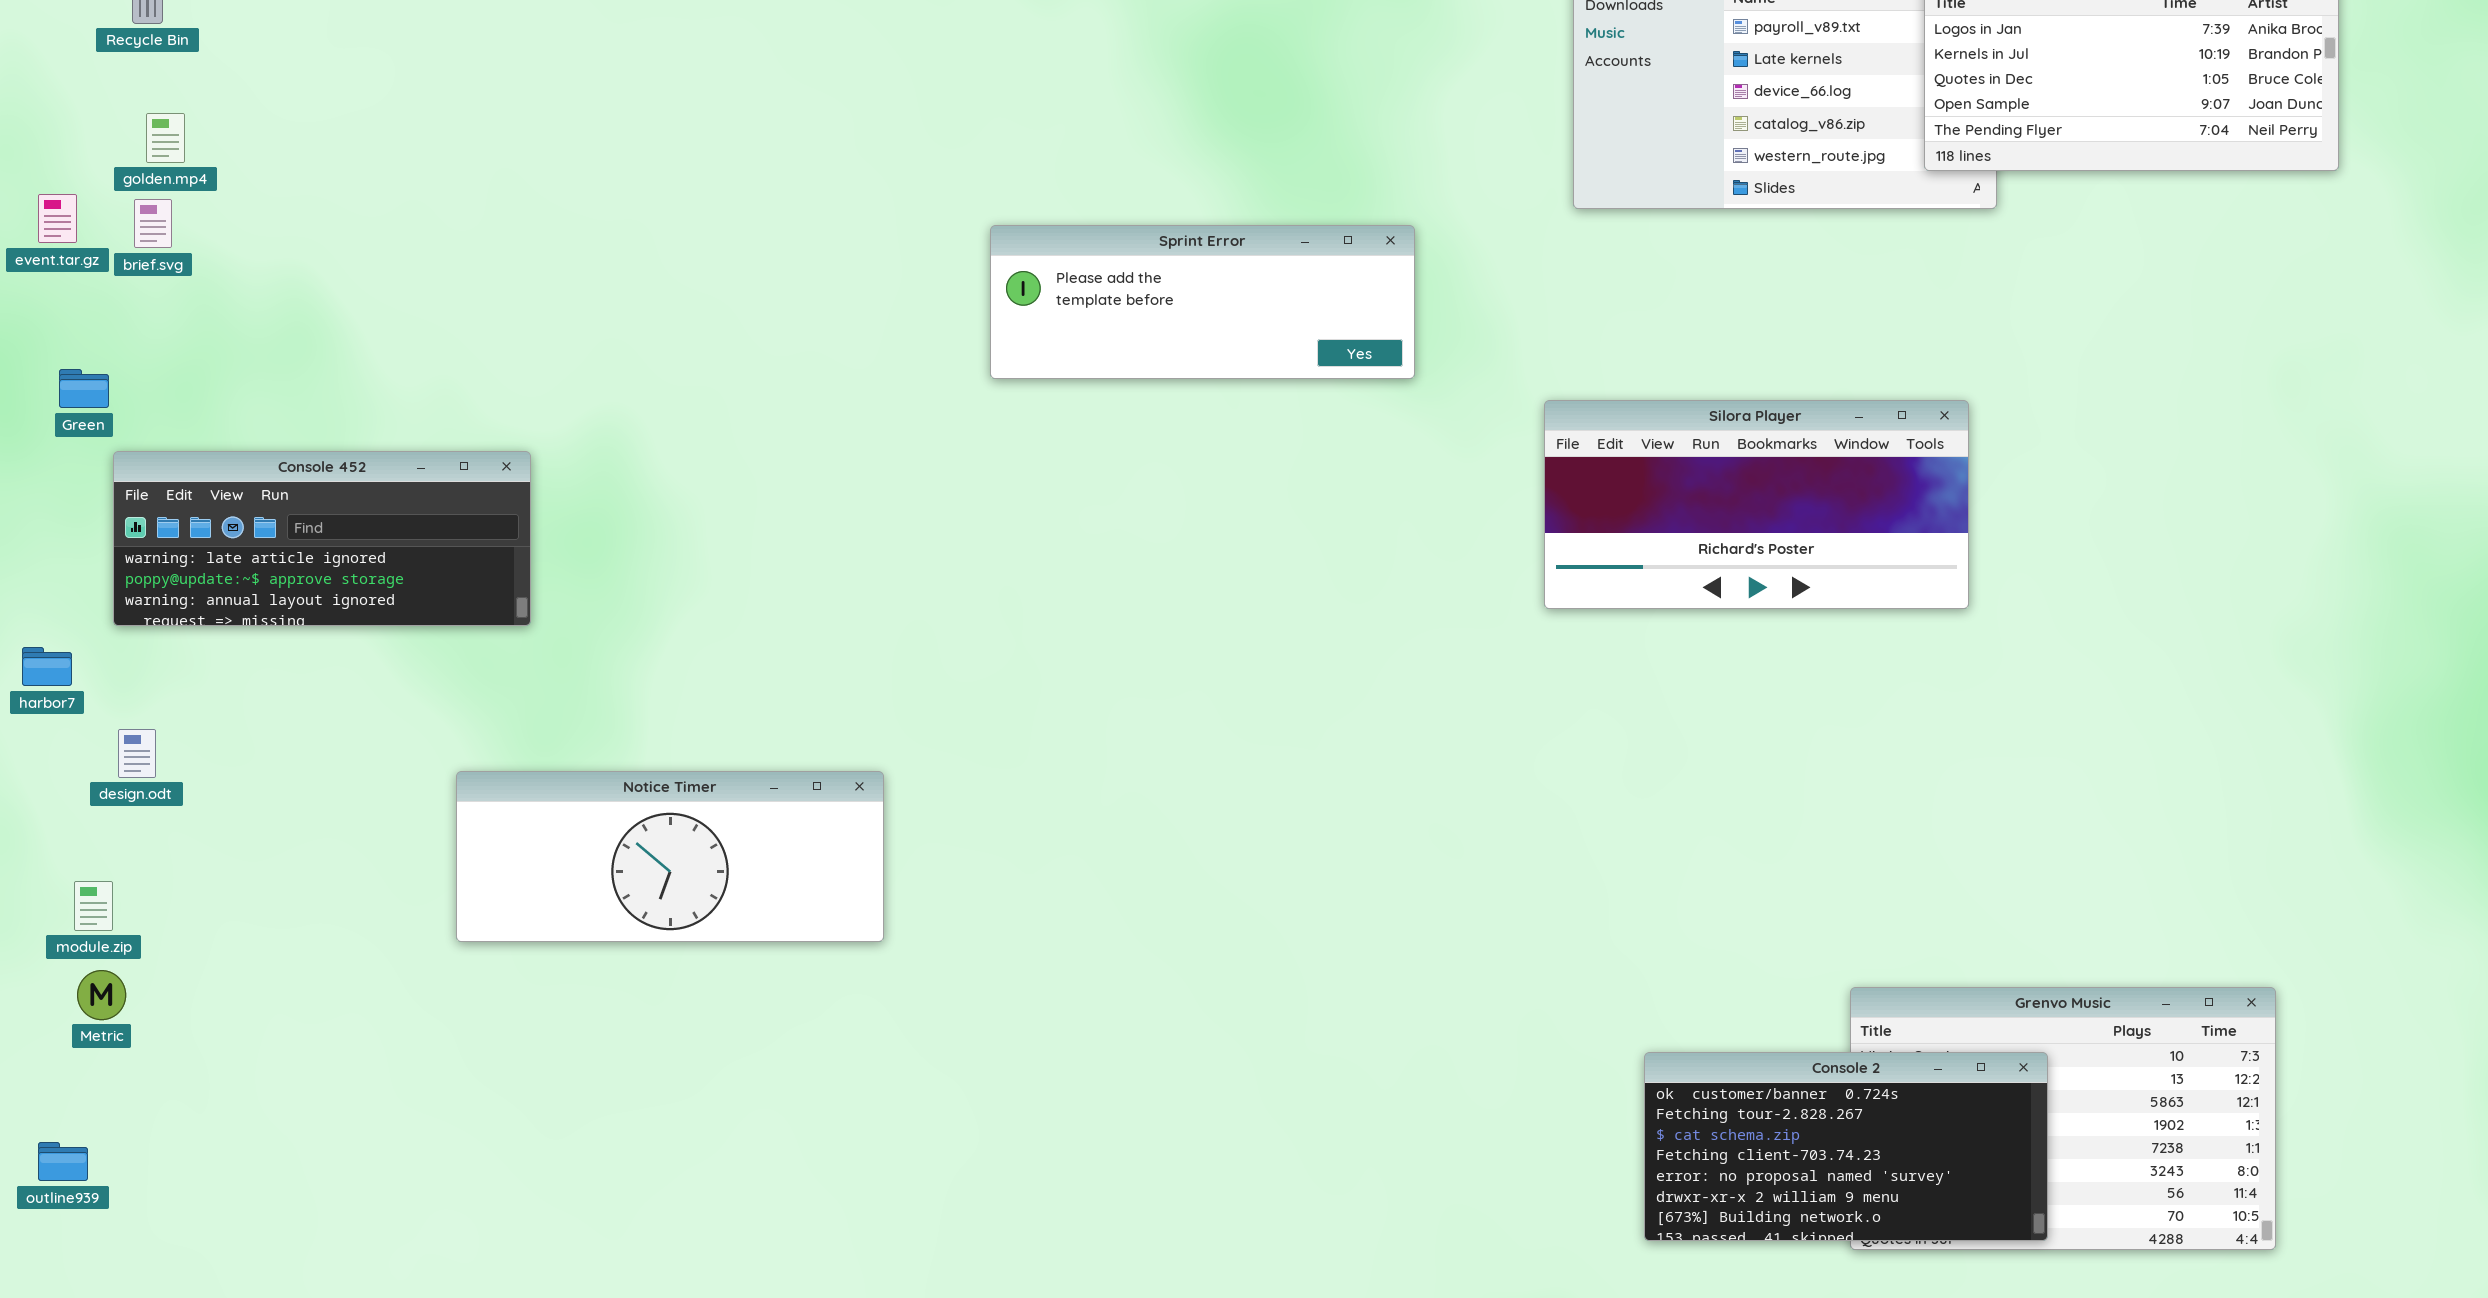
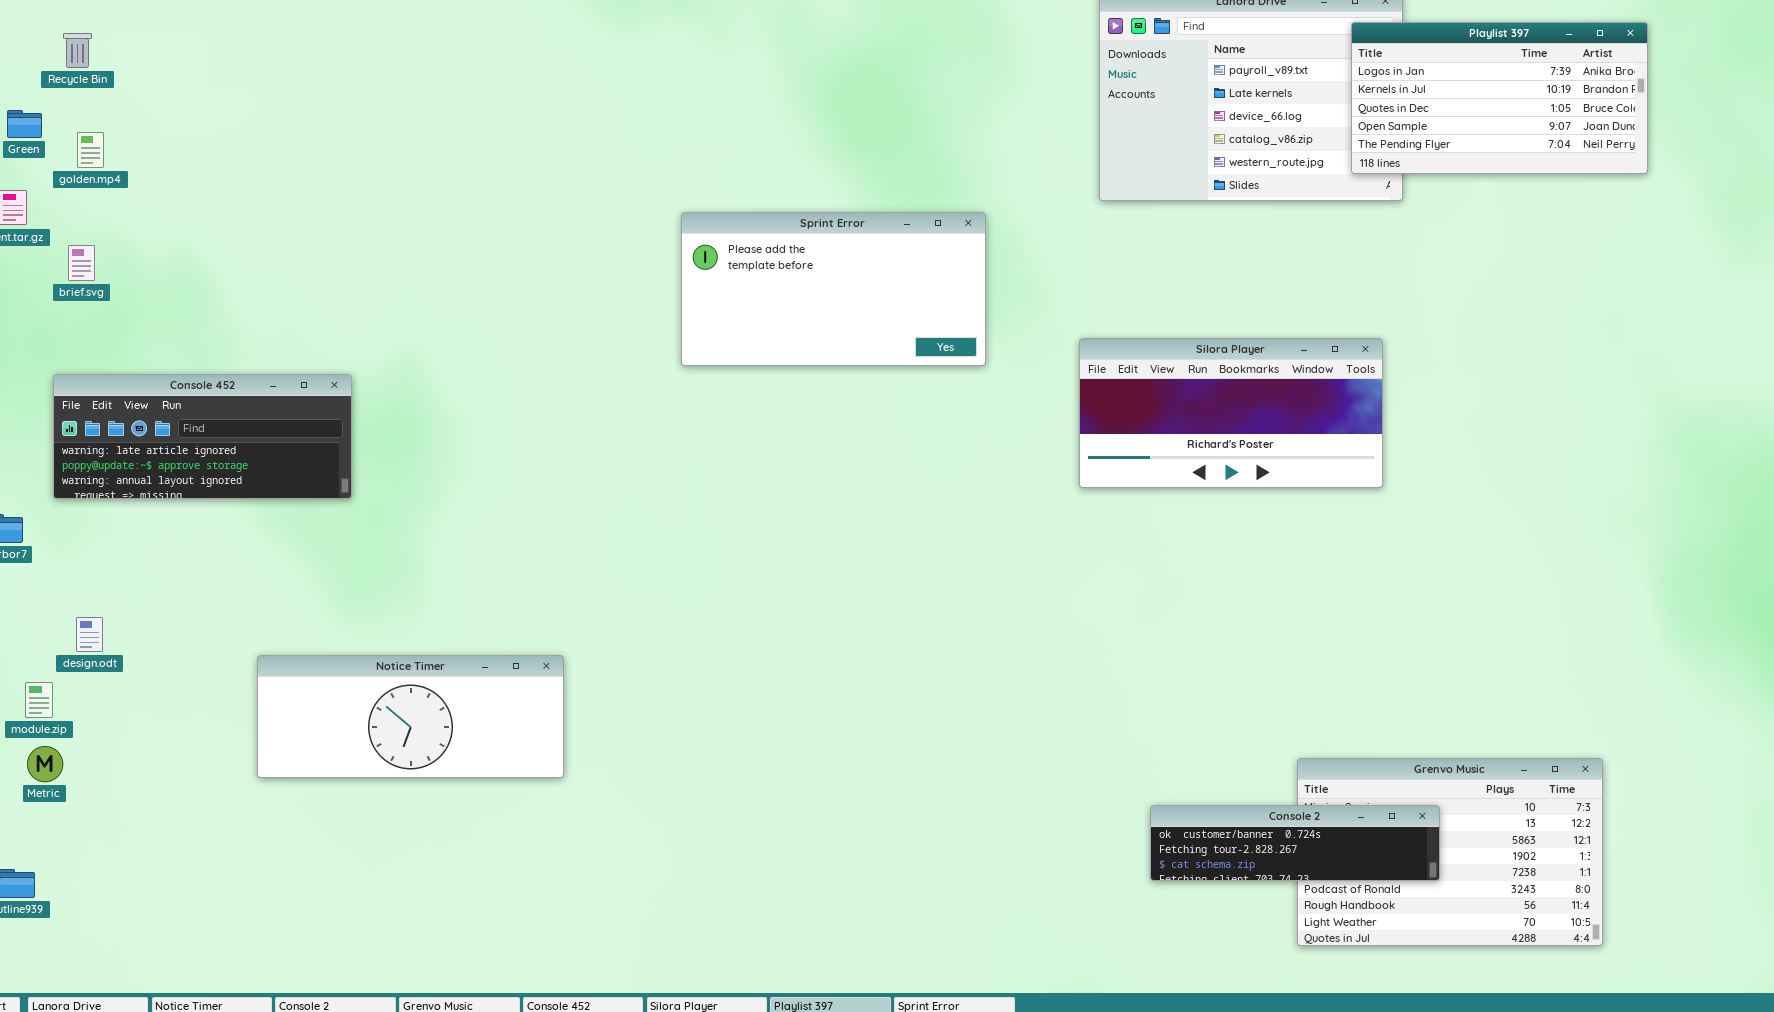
brief.svg: [134,199,172,248] -> [68,245,95,281], moved
Sprint Error: [990,225,1415,379] -> [681,212,986,366], resized
Green: [59,369,109,408] -> [7,110,42,138], moved
design.odt: [118,729,156,778] -> [76,617,103,652], moved
Notice Timer: [456,771,884,942] -> [257,655,564,778], moved
Console 2: [1644,1052,2048,1241] -> [1150,805,1440,881], resized

